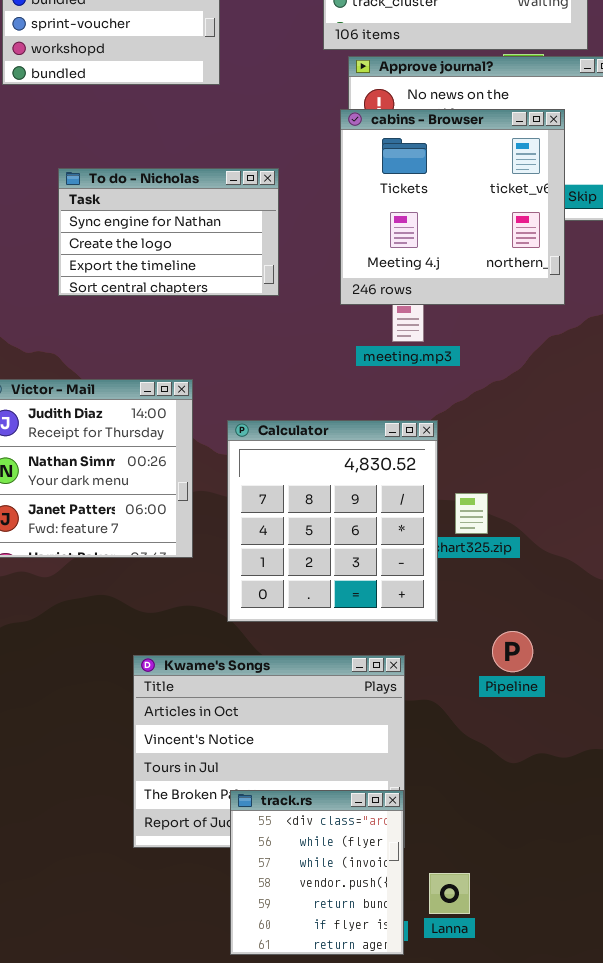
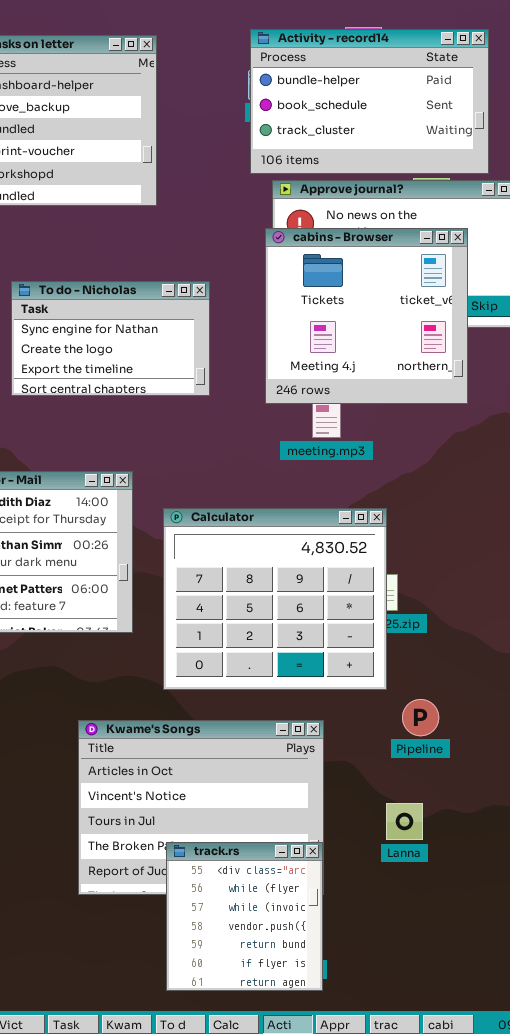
Calculator: [227,420,438,622] -> [163,508,387,690], resized
Lanna: [429,873,470,914] -> [386,803,423,840], moved

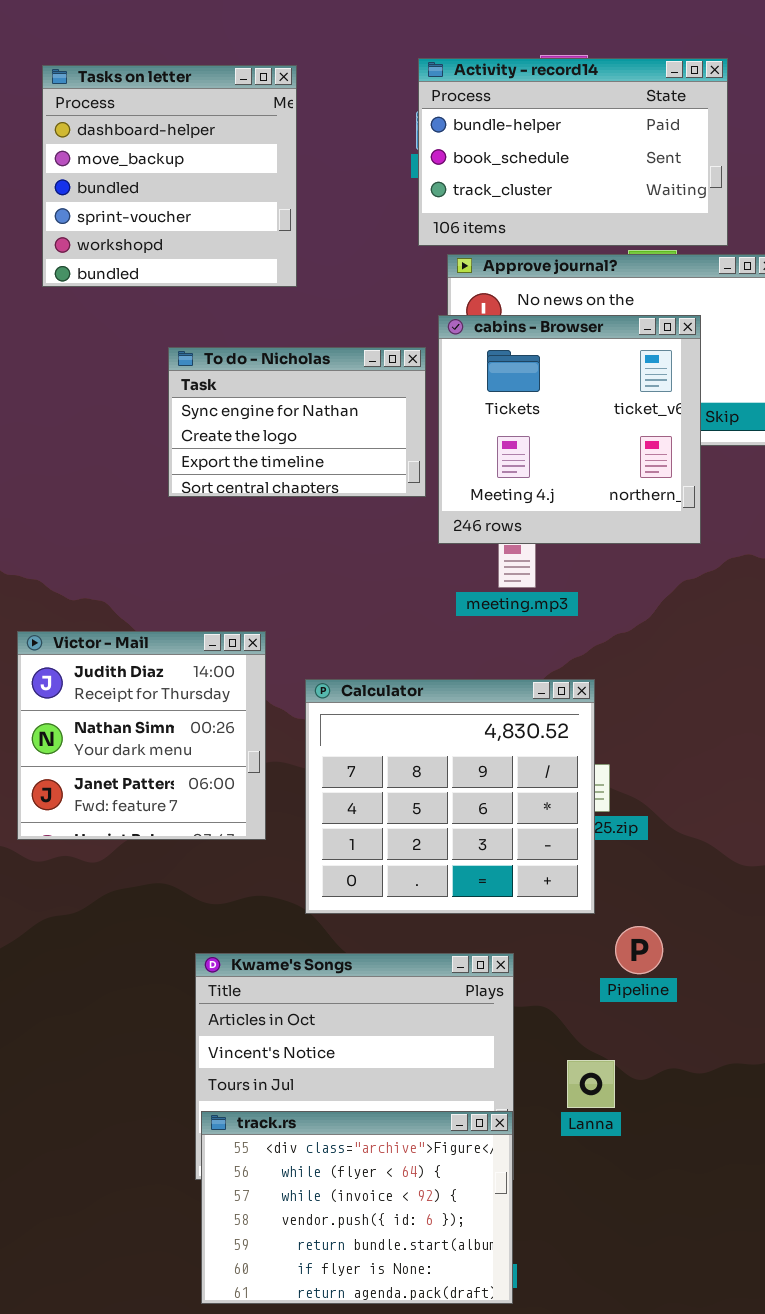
To do - Nicholas: [11,281,210,396] -> [168,347,426,497], moved
Lanna: [386,803,423,840] -> [567,1060,615,1108], moved
track.rs: [166,842,323,991] -> [201,1111,513,1304], resized

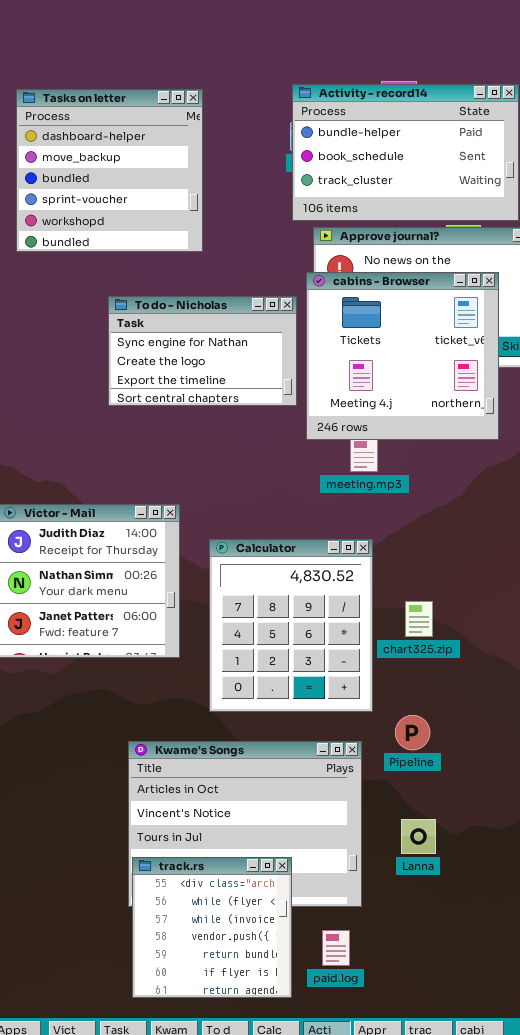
Calculator: [305,679,595,914] -> [209,539,373,712], resized
Pipeline: [615,926,663,974] -> [395,715,430,750], moved
track.rs: [201,1111,513,1304] -> [132,857,292,998], resized

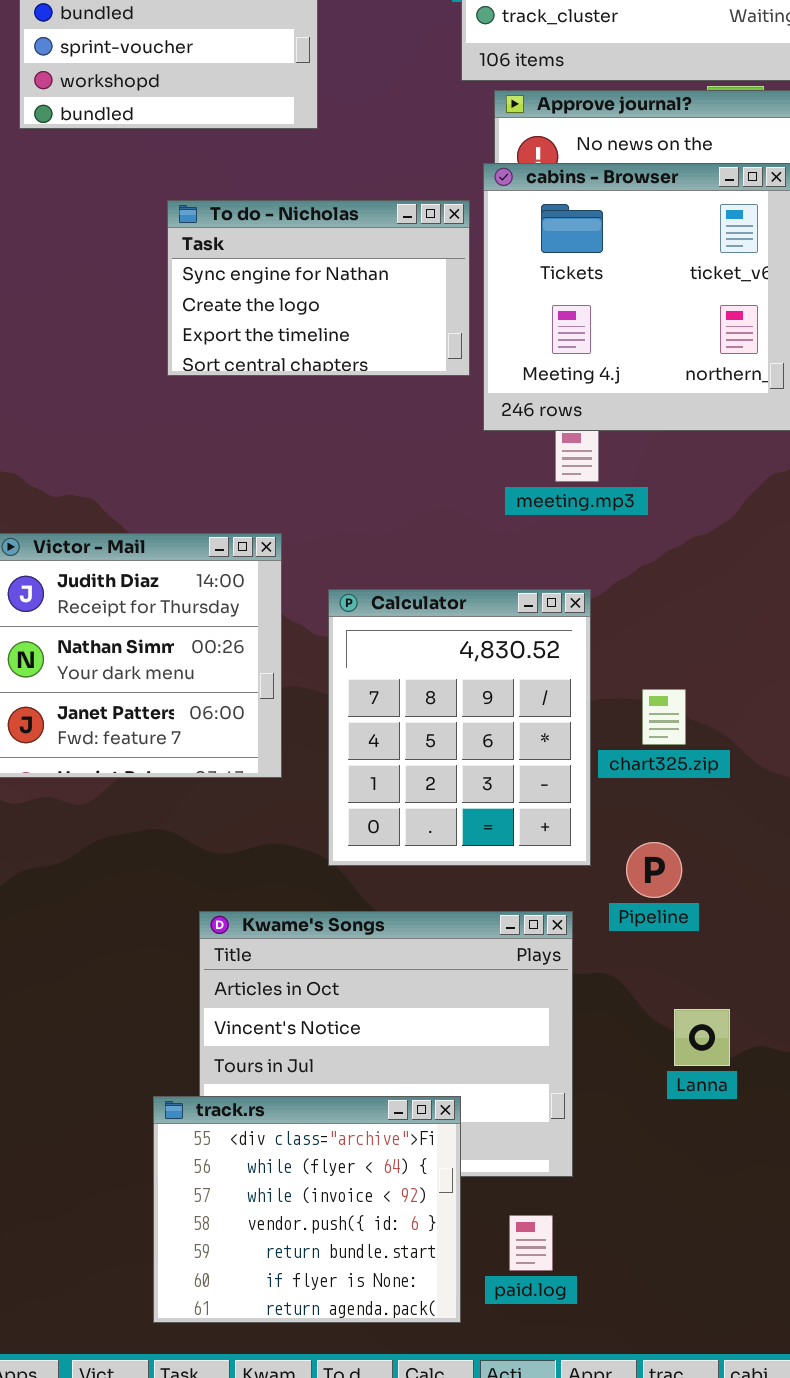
Pipeline: [395,715,430,750] -> [626,842,682,898], moved
Lanna: [401,819,436,854] -> [674,1009,730,1066], moved
track.rs: [132,857,292,998] -> [153,1096,461,1323], resized

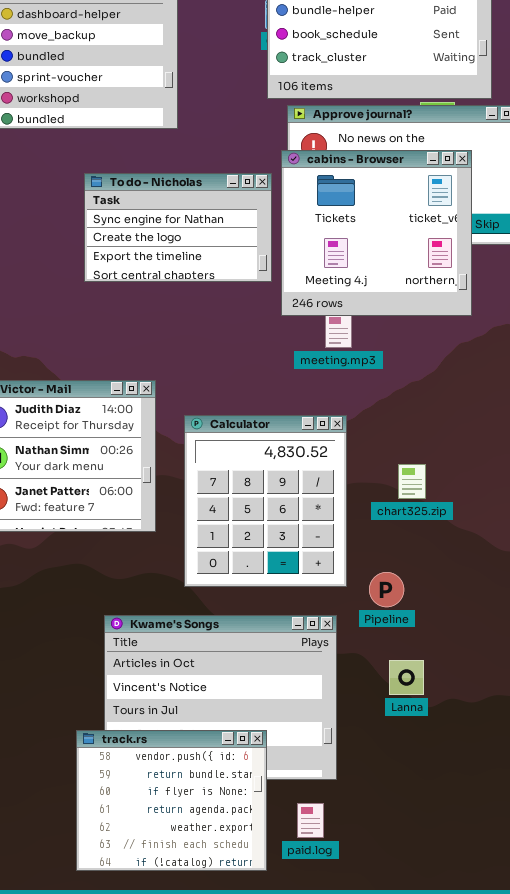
chart325.zip: [642,689,686,745] -> [398,464,426,499], moved
Lanna: [674,1009,730,1066] -> [389,660,424,695], moved
track.rs: [153,1096,461,1323] -> [76,730,267,871], scrolled down 3 rows

